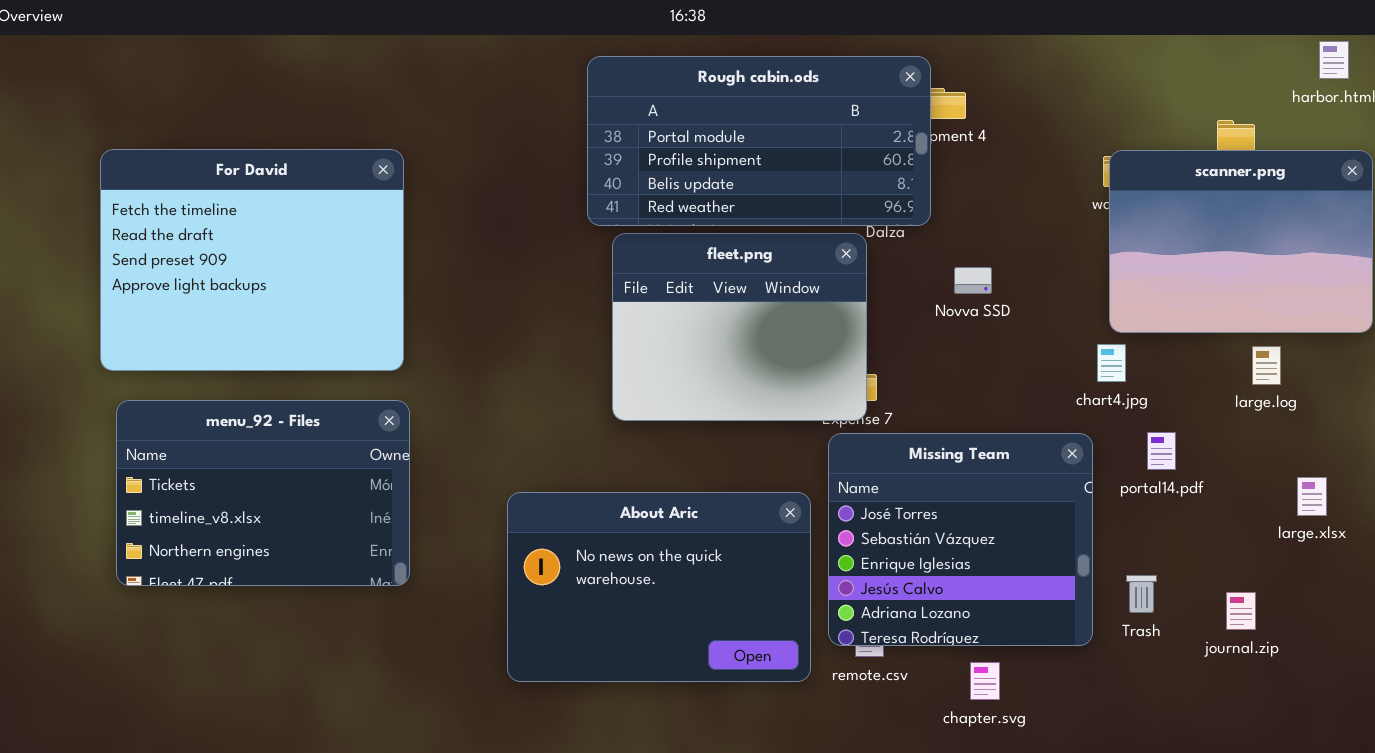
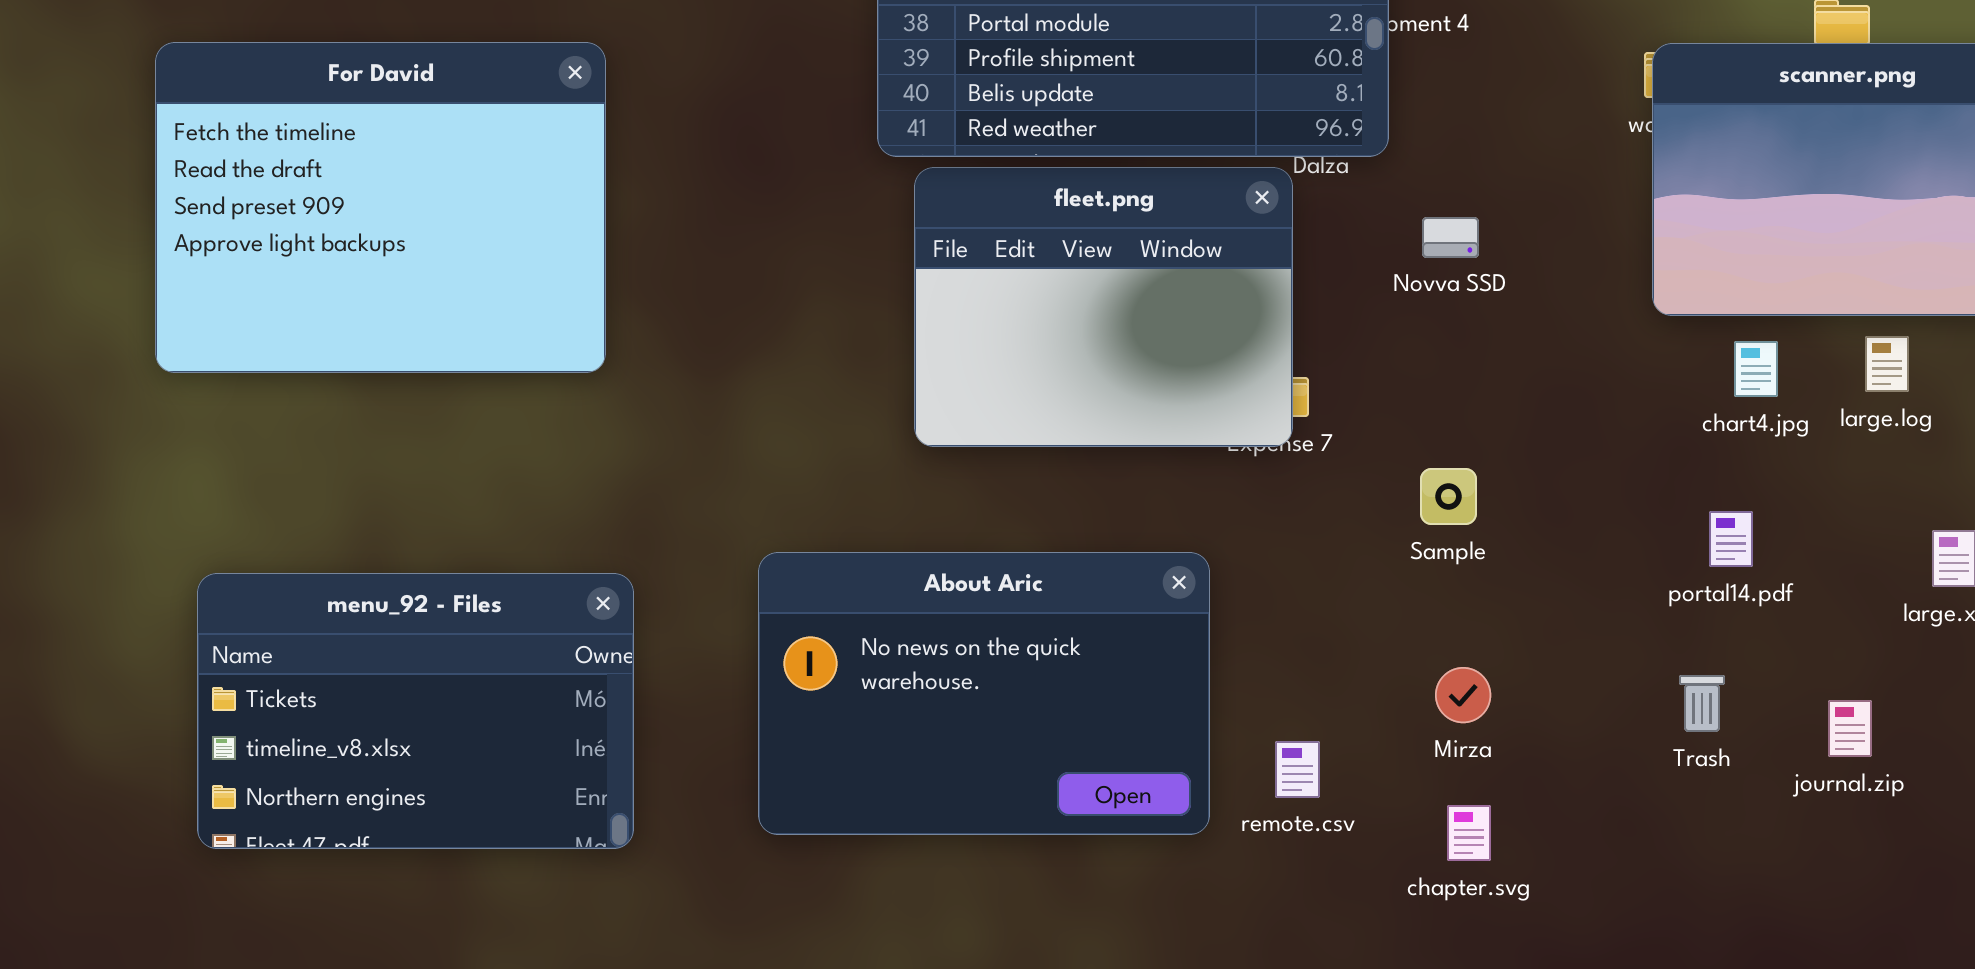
chart4.jpg: [1097,344,1126,382] -> [1734,341,1778,397], moved
menu_92 - Files: [116,400,410,586] -> [197,573,634,849], moved
portal14.pdf: [1147,432,1176,470] -> [1709,511,1753,567], moved
Missing Team: [828,433,1093,646] -> none, closed

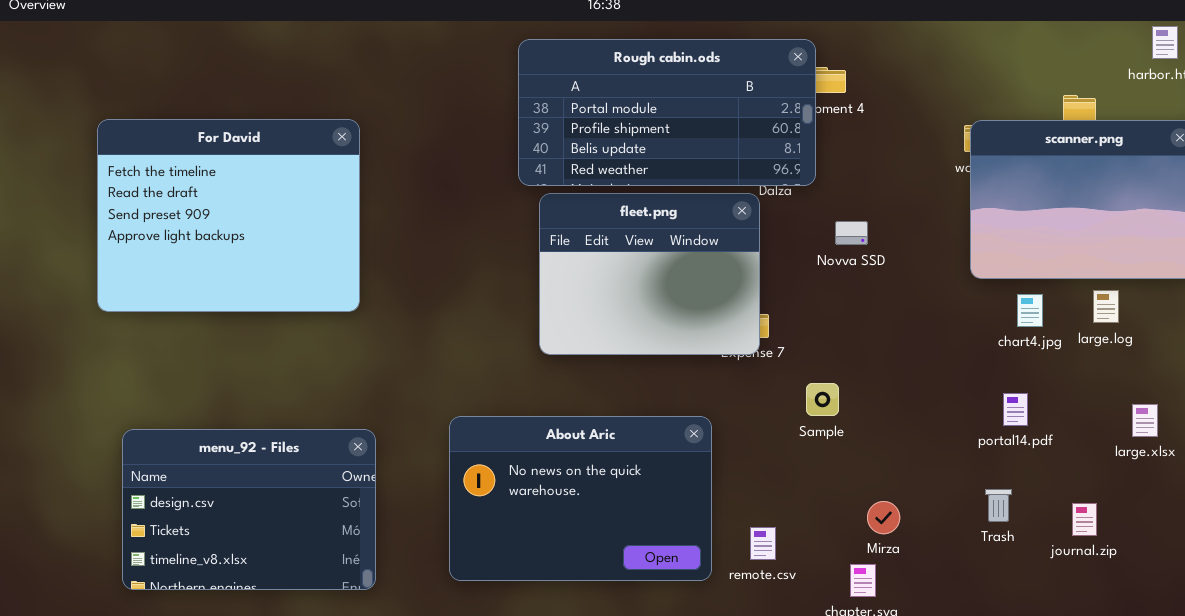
Sample: [1420,468,1477,525] -> [806,383,839,416], moved
menu_92 - Files: [197,573,634,849] -> [122,429,376,590], scrolled up 1 row
Mirza: [1435,667,1491,723] -> [867,501,900,534], moved

